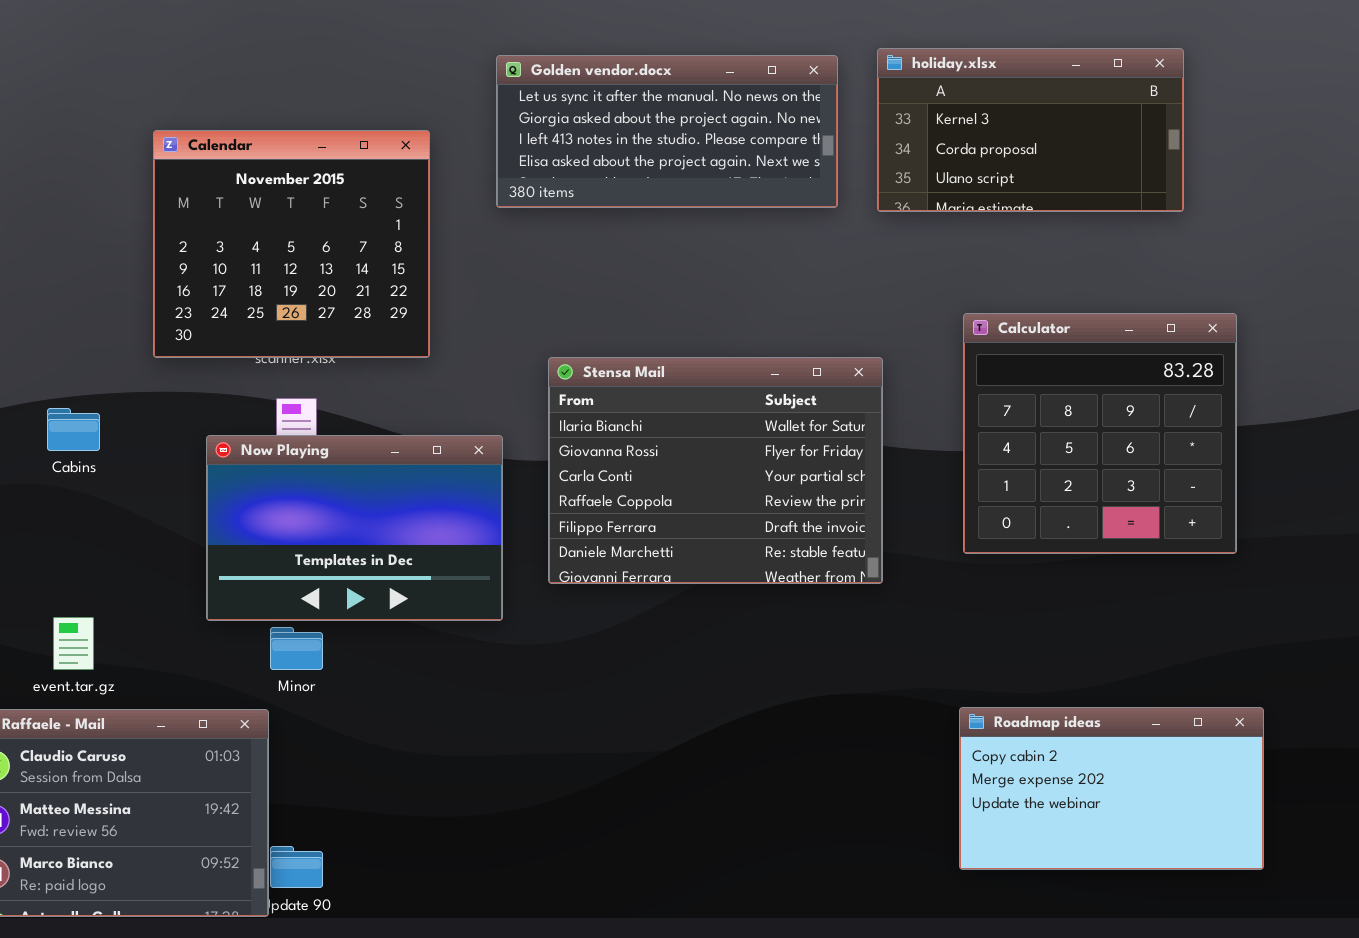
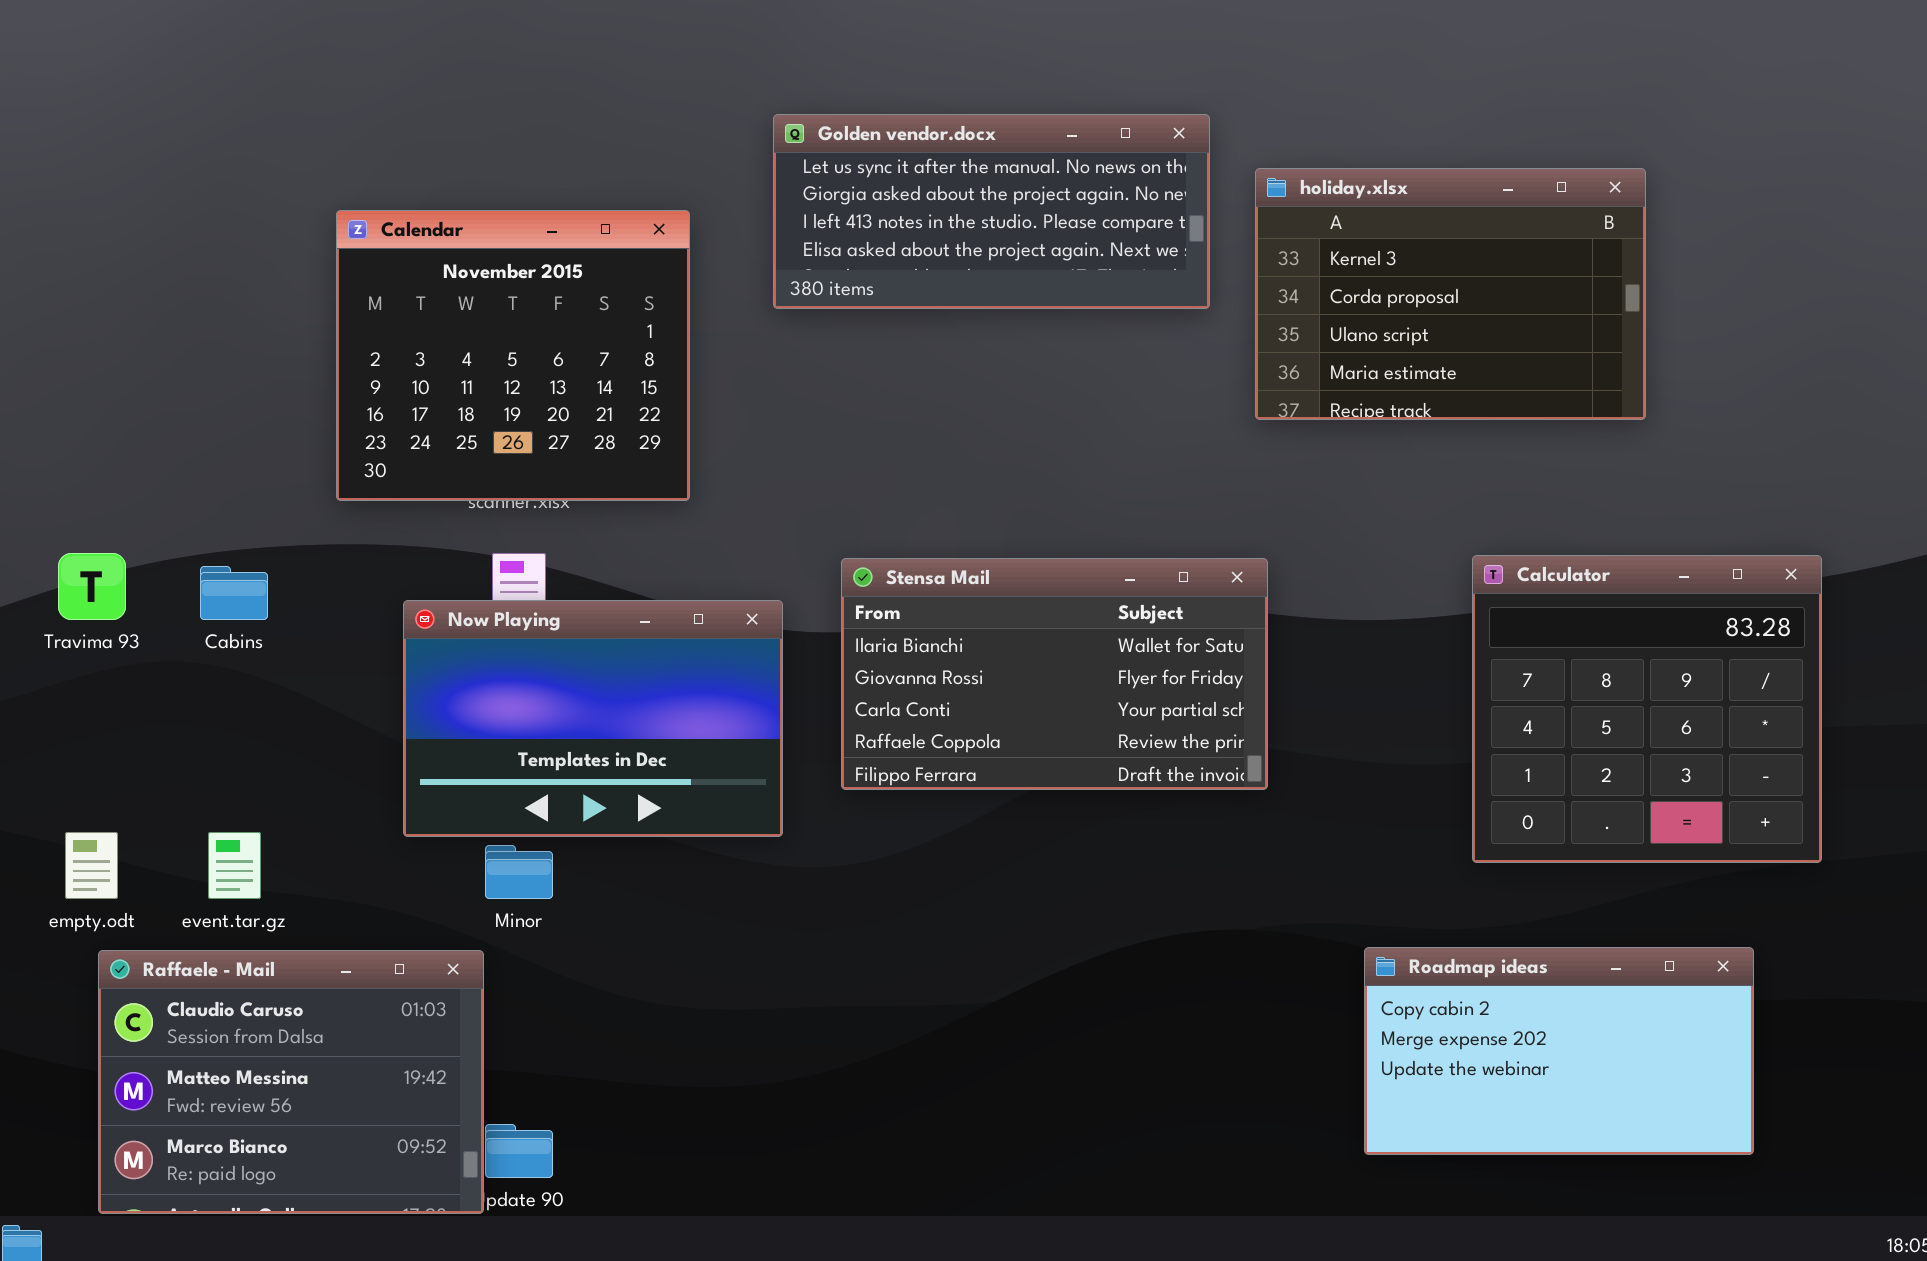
holiday.xlsx: [877,48,1184,212] -> [1255,168,1646,420], moved, resized
Calculator: [963,313,1237,554] -> [1472,555,1822,863], moved
Stensa Mail: [548,357,883,584] -> [841,558,1268,790], resized

